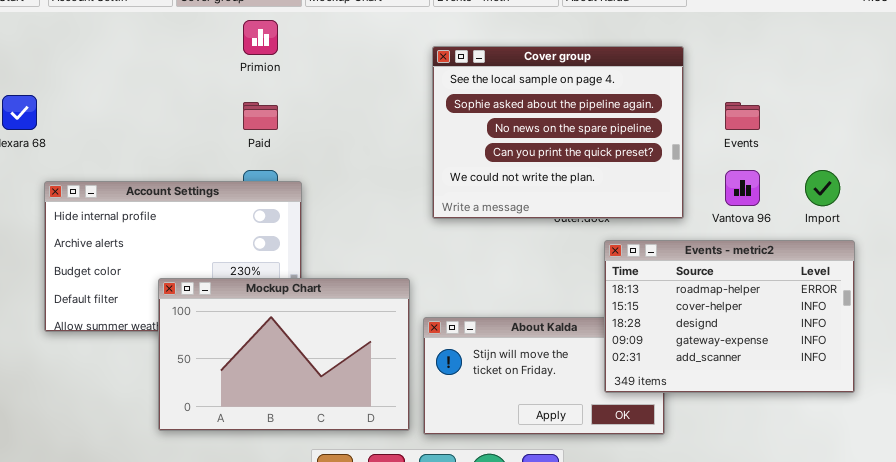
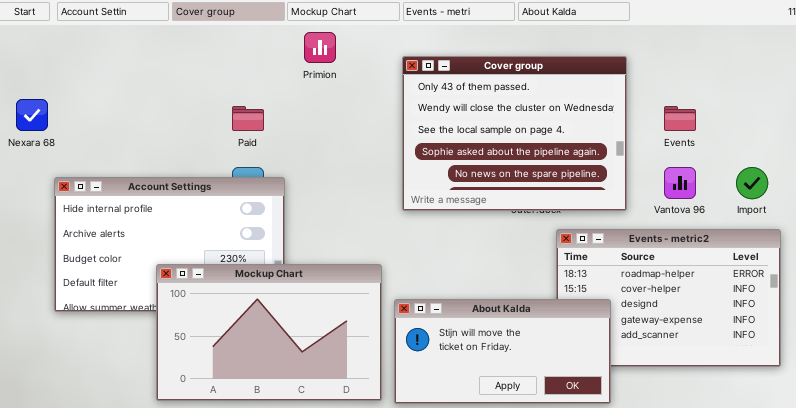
Primion: [243,20,278,55] -> [304,32,336,63], moved
Cover group: [432,46,684,219] -> [402,56,627,211], scrolled up 2 rows
About Kalda: [423,317,665,435] -> [394,299,611,404], raised

